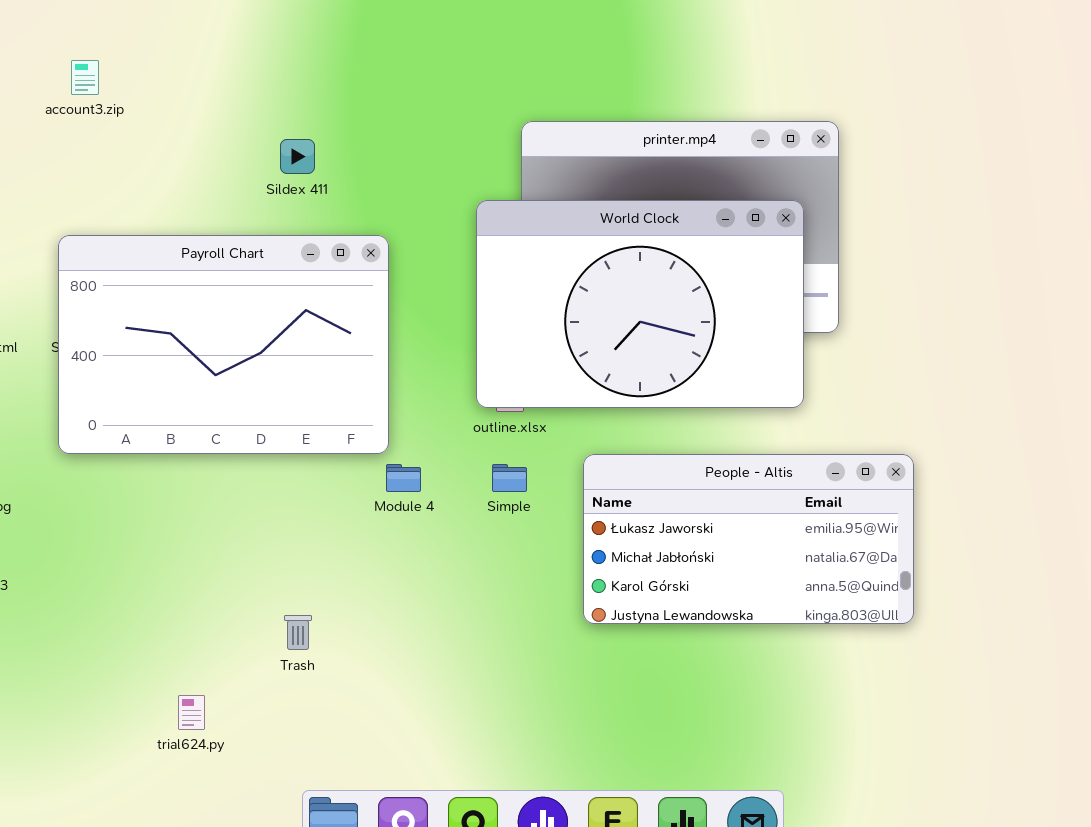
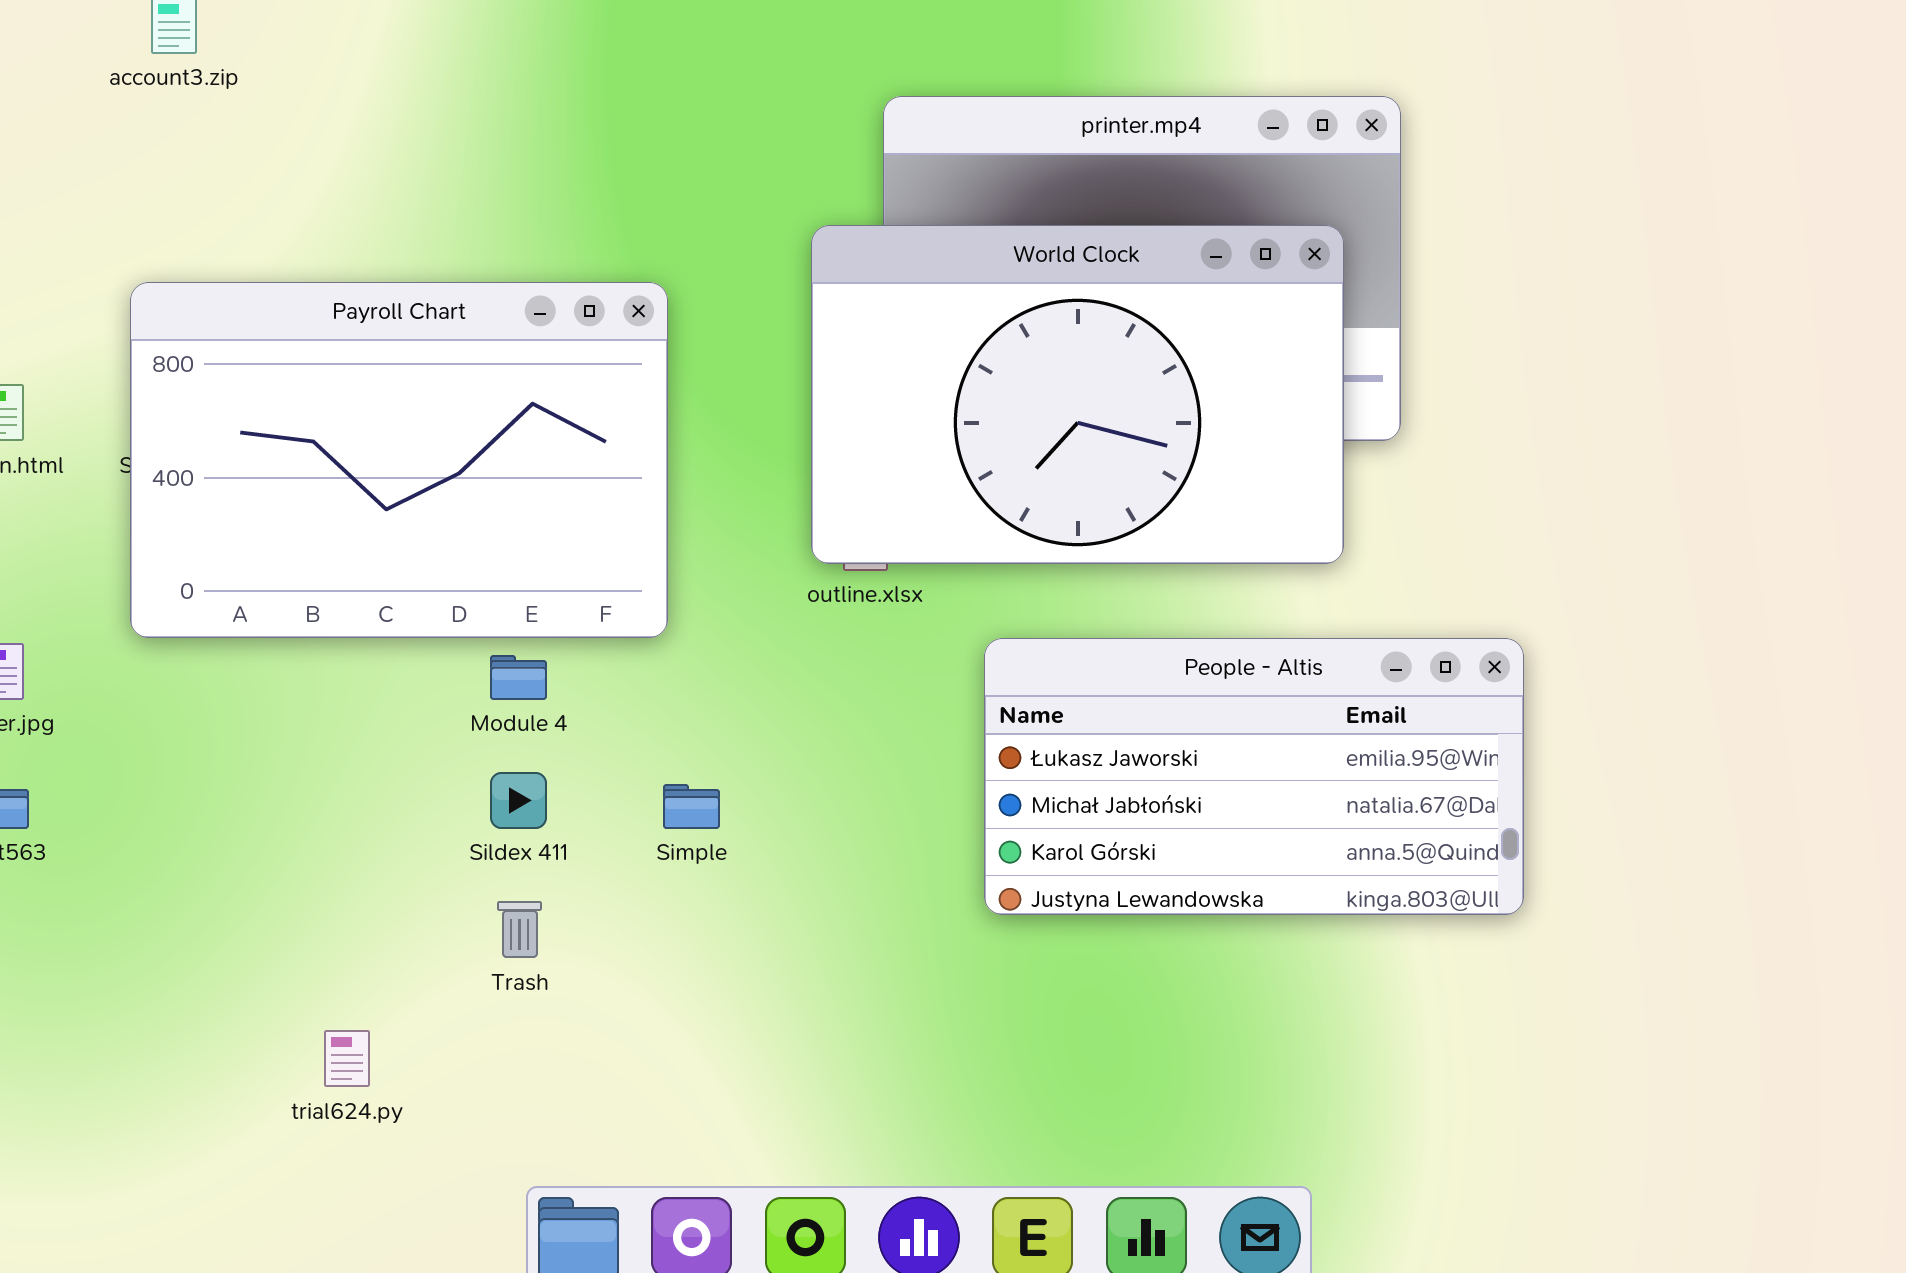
Sildex 411: [280,139,315,174] -> [490,772,547,829], moved
Module 4: [386,464,421,492] -> [490,655,547,700], moved
Simple: [492,464,527,492] -> [663,784,720,829], moved

